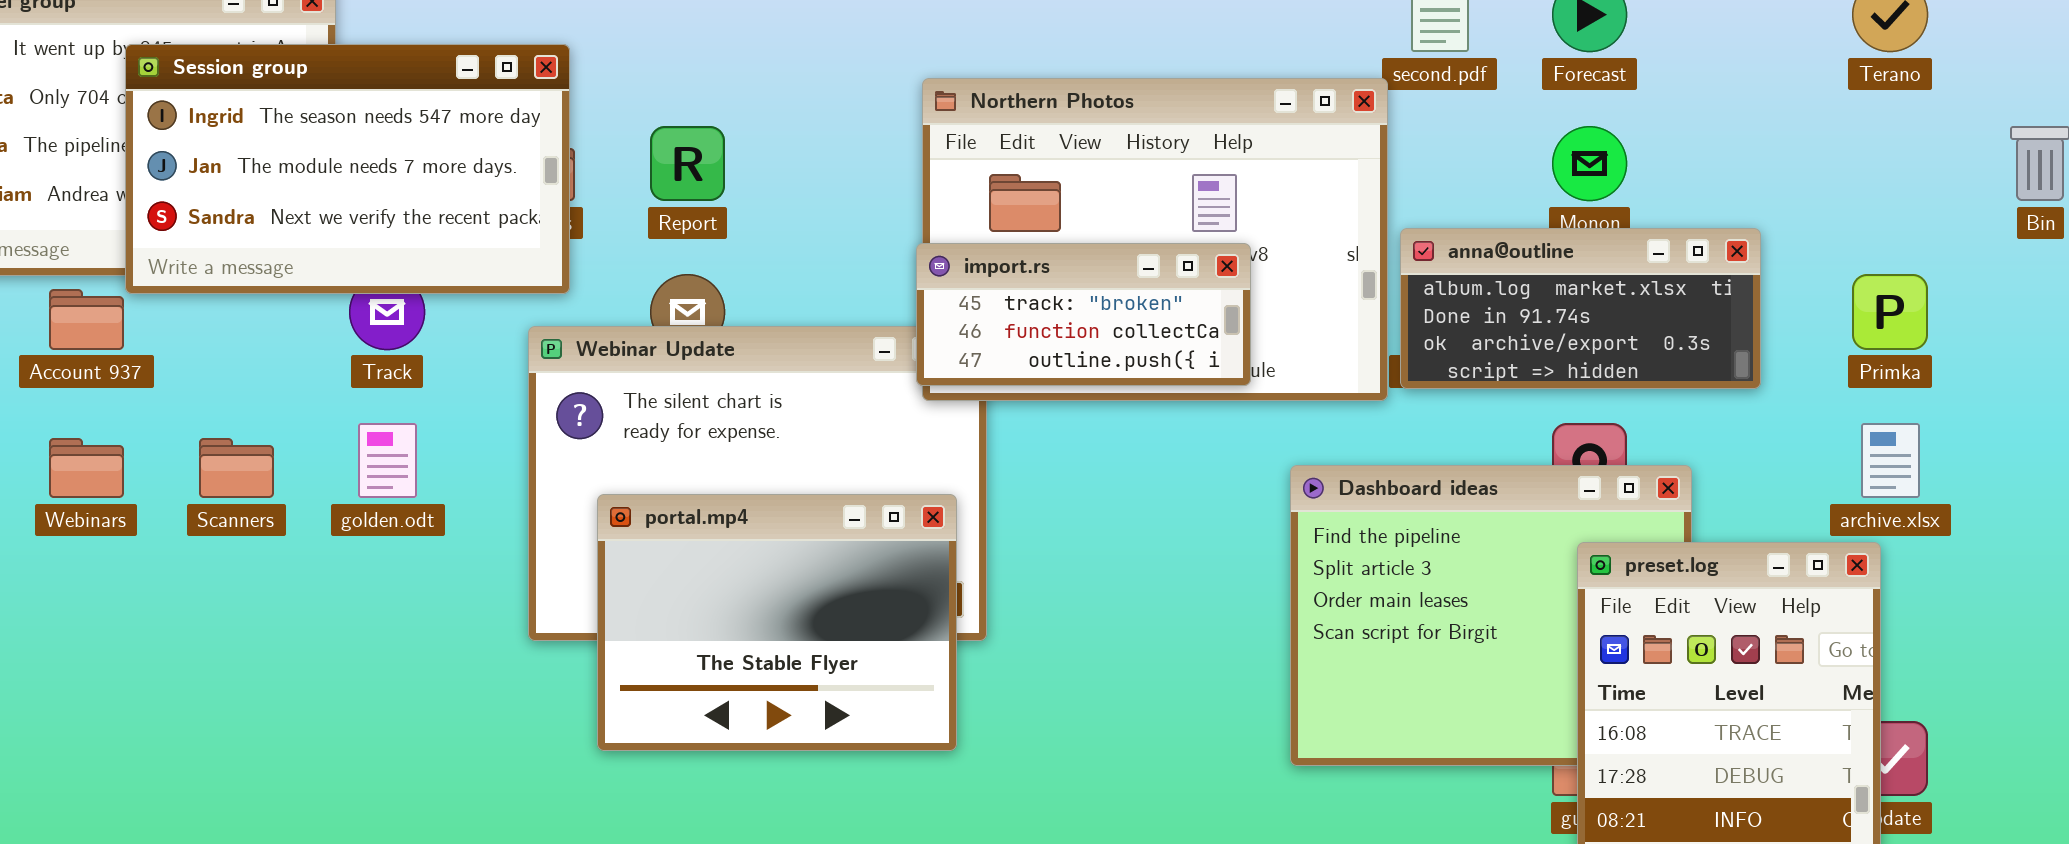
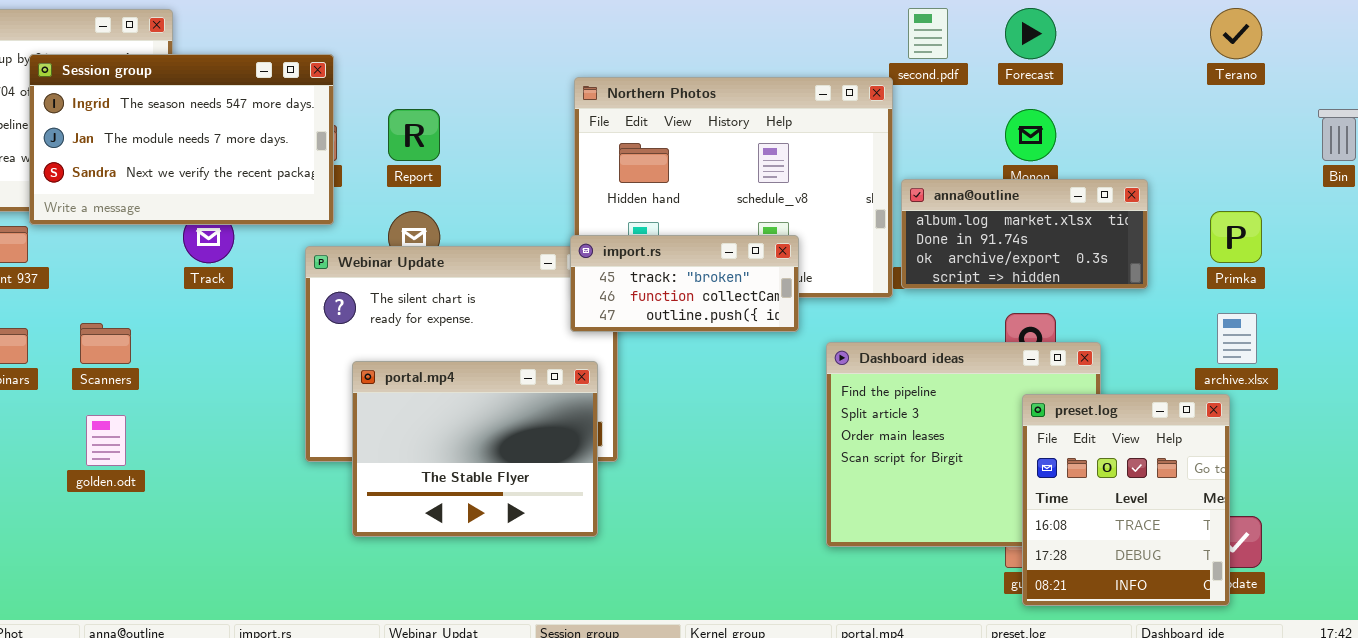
import.rs: [916,243,1251,386] -> [570,235,799,332], moved
golden.odt: [358,423,417,498] -> [86,415,126,466], moved

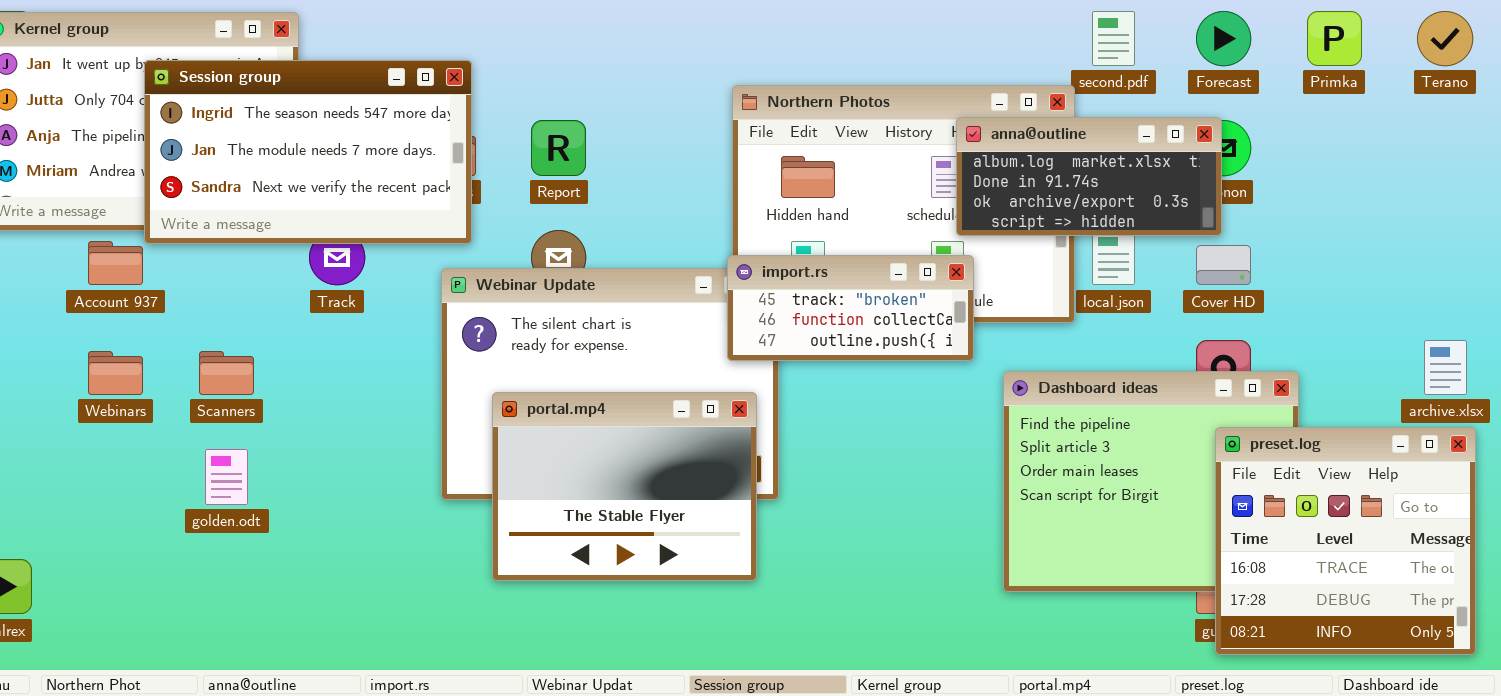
anna@outline: [901,179,1148,289] -> [956,117,1222,236], moved
Primka: [1210,211,1262,263] -> [1307,11,1362,66], moved
preset.log: [1022,394,1230,606] -> [1215,427,1476,655], resized

